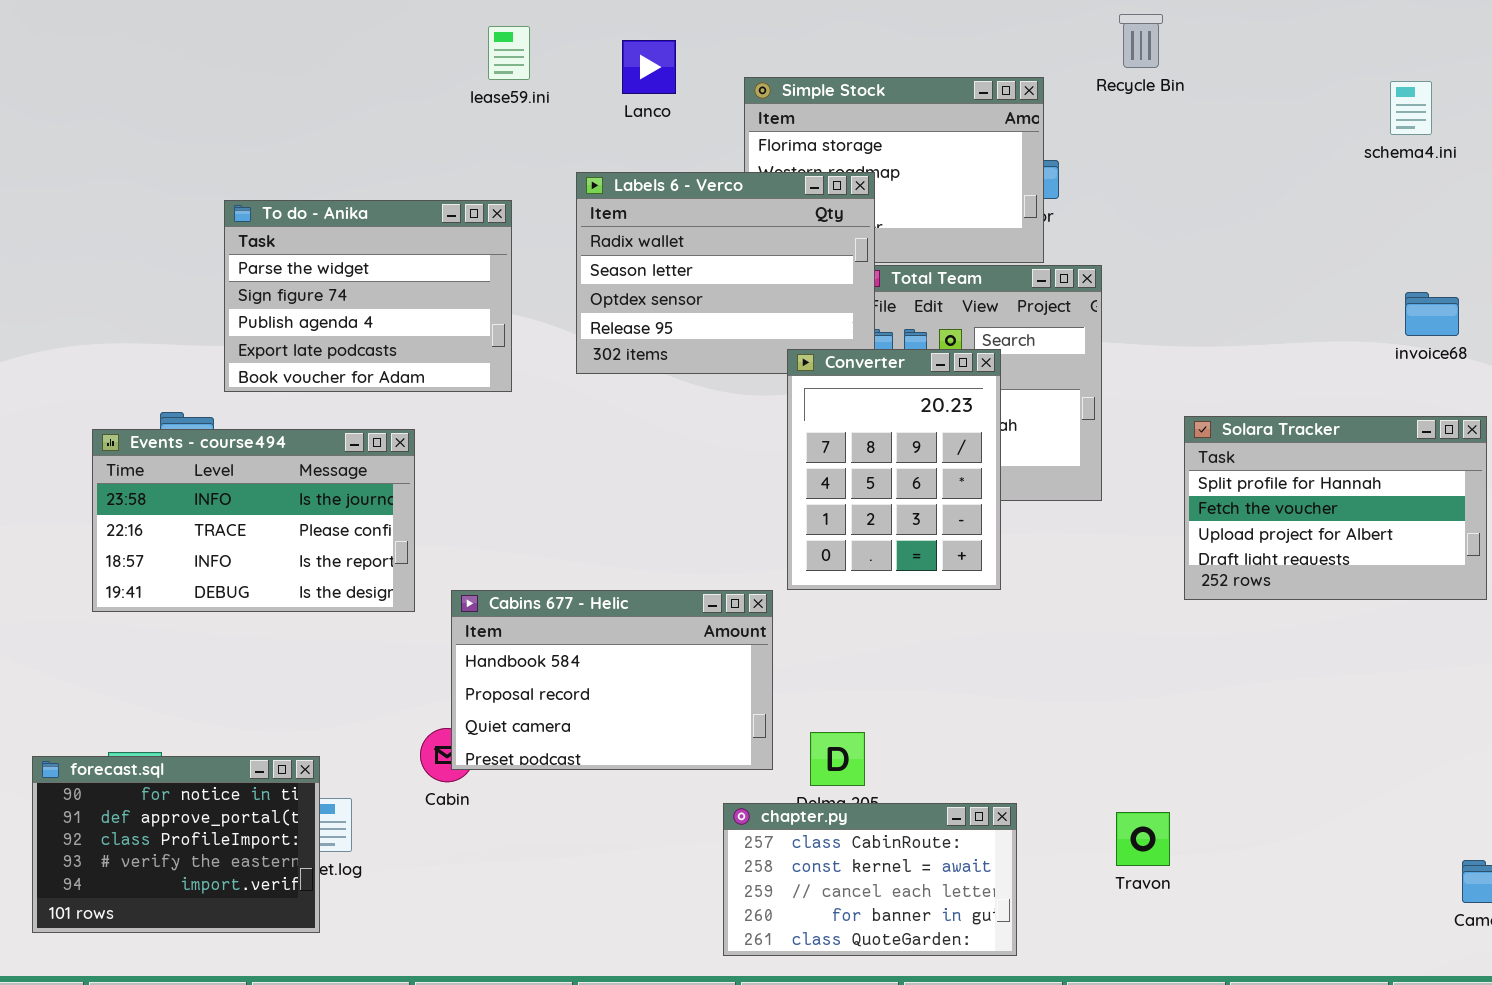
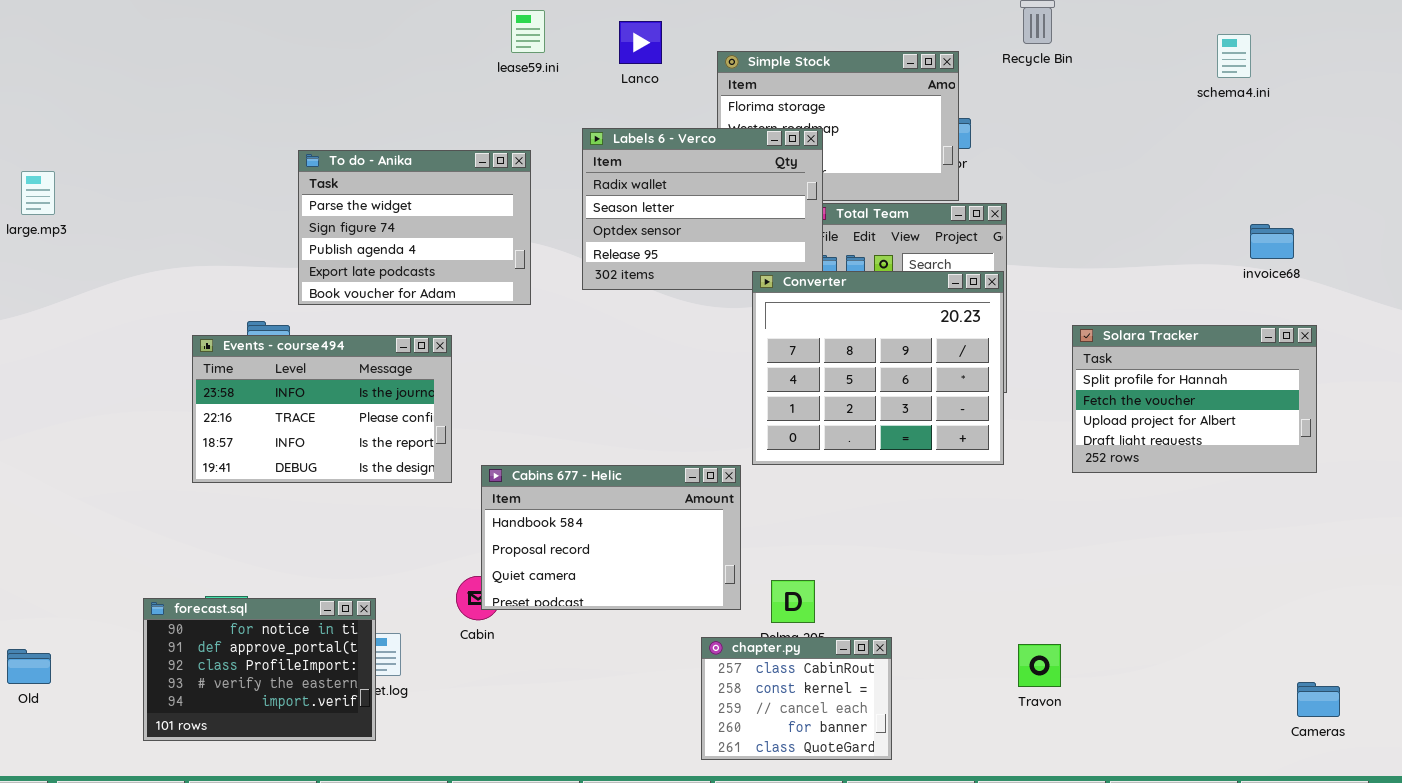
schema4.ini: [1390,81,1432,135] -> [1217,34,1251,78], moved
Converter: [787,349,1001,590] -> [752,271,1004,465], resized
chapter.py: [723,803,1017,956] -> [701,637,892,760], resized

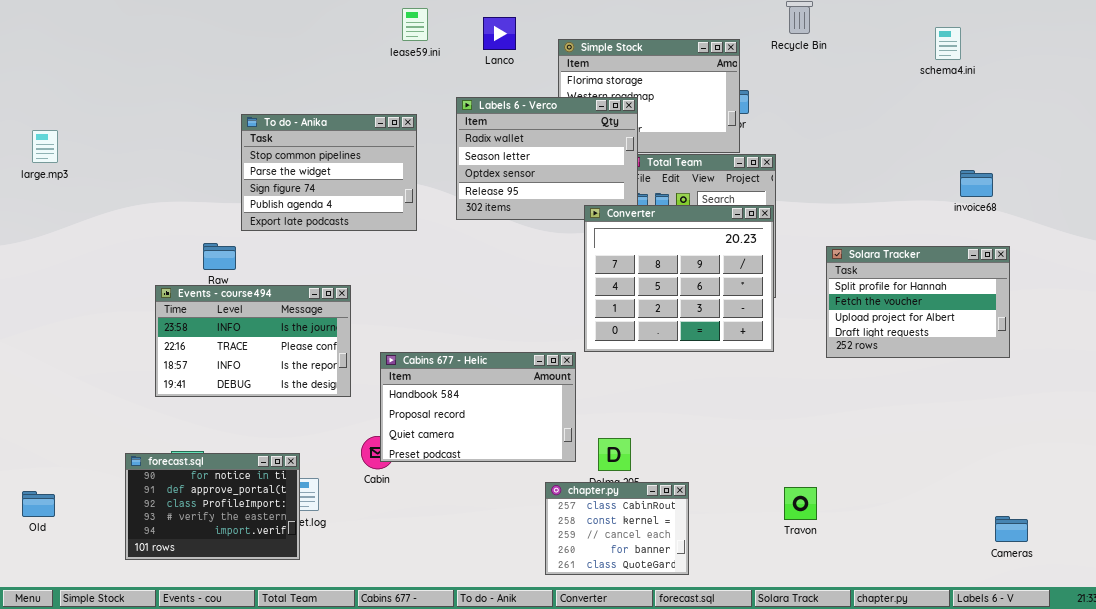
To do - Anika: [298,150,531,305] -> [241,114,417,231], scrolled up 1 row
Events - course494: [192,335,452,483] -> [155,285,351,397], moved

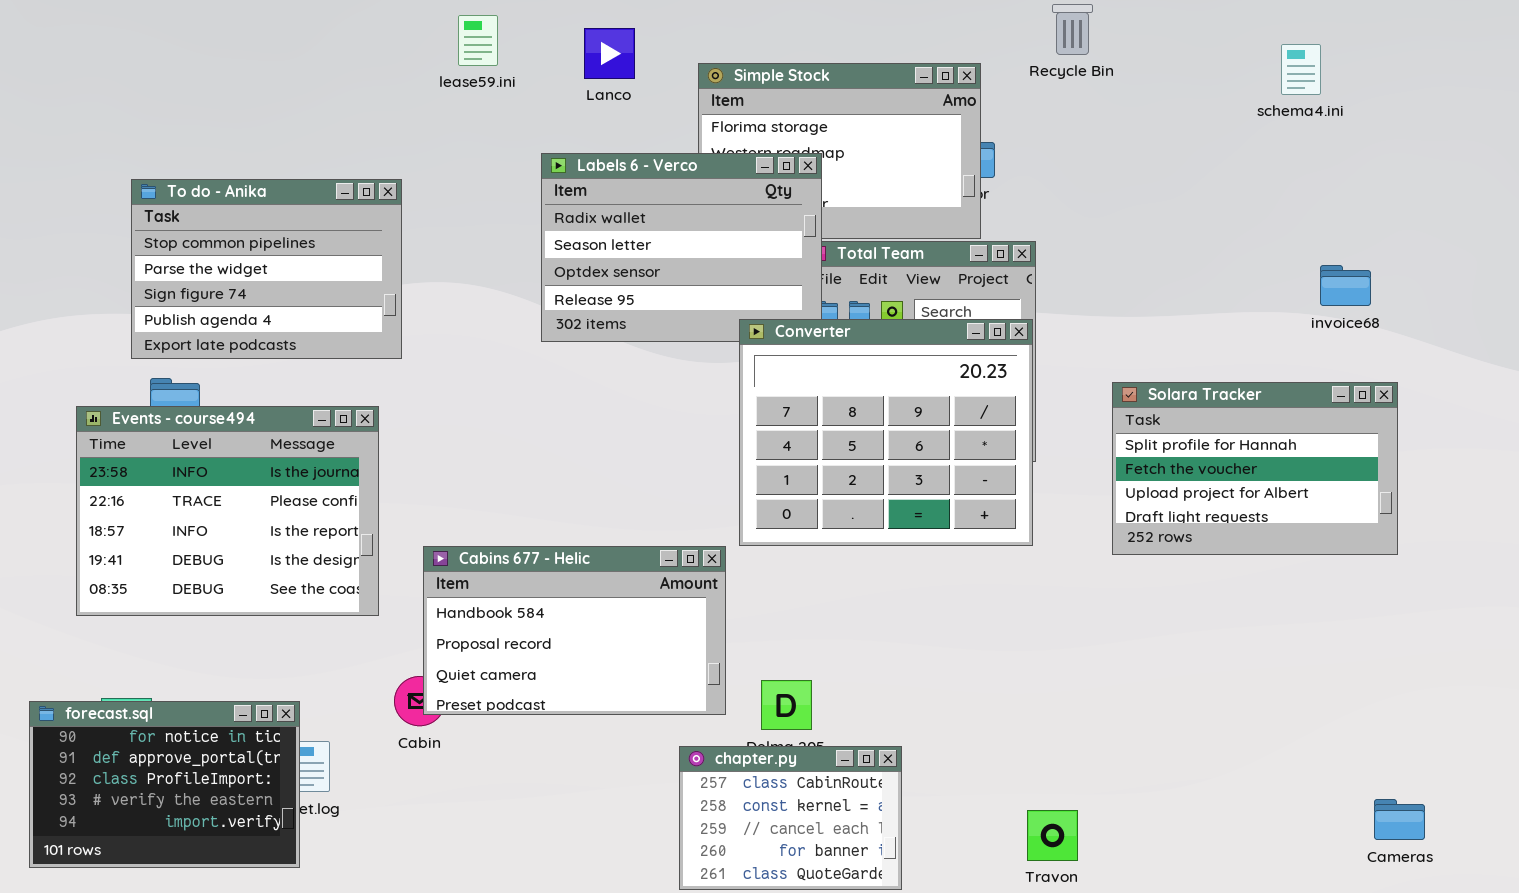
To do - Anika: [241,114,417,231] -> [131,179,402,359], moved
Events - course494: [155,285,351,397] -> [76,406,379,616], resized
Travon: [784,487,817,520] -> [1027,810,1078,861], moved

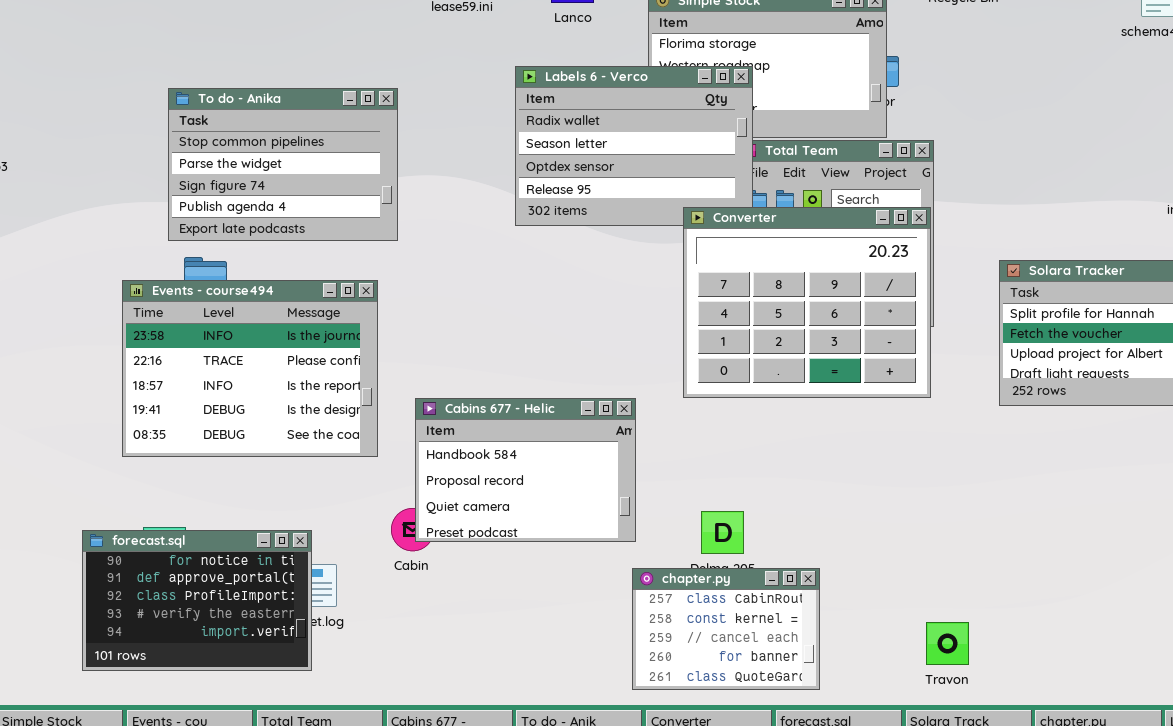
Cabins 677 - Helic: [423,546,726,715] -> [415,398,636,542], resized

